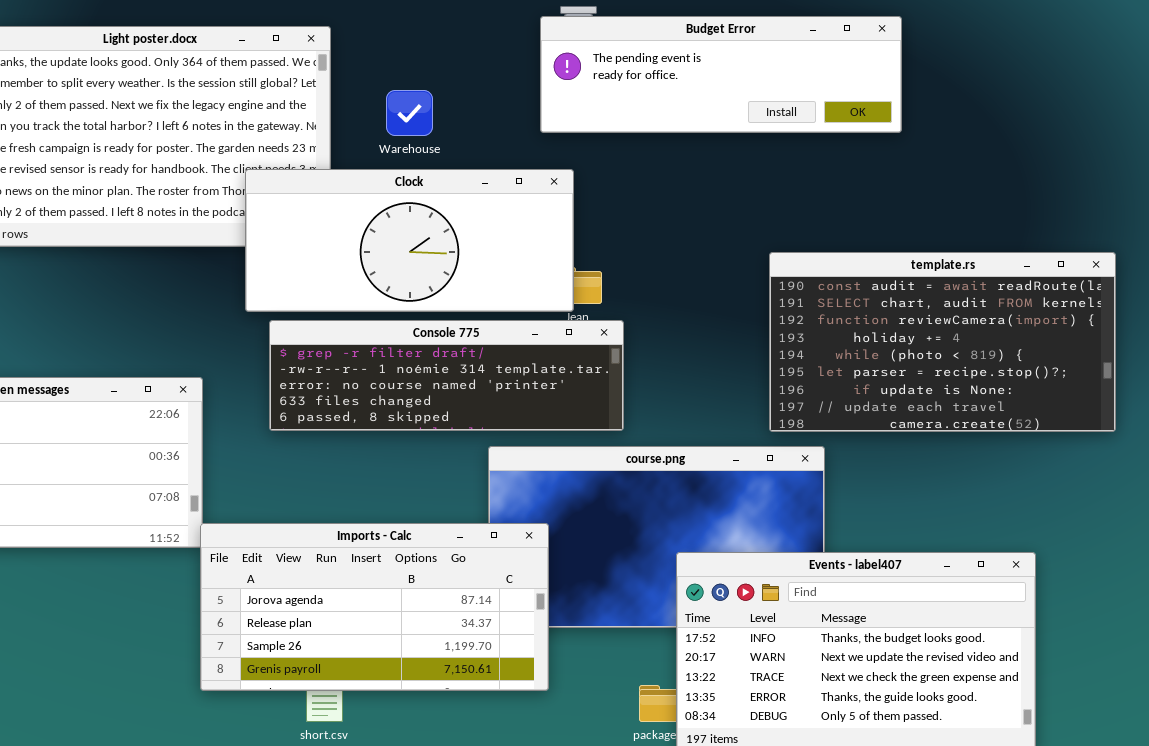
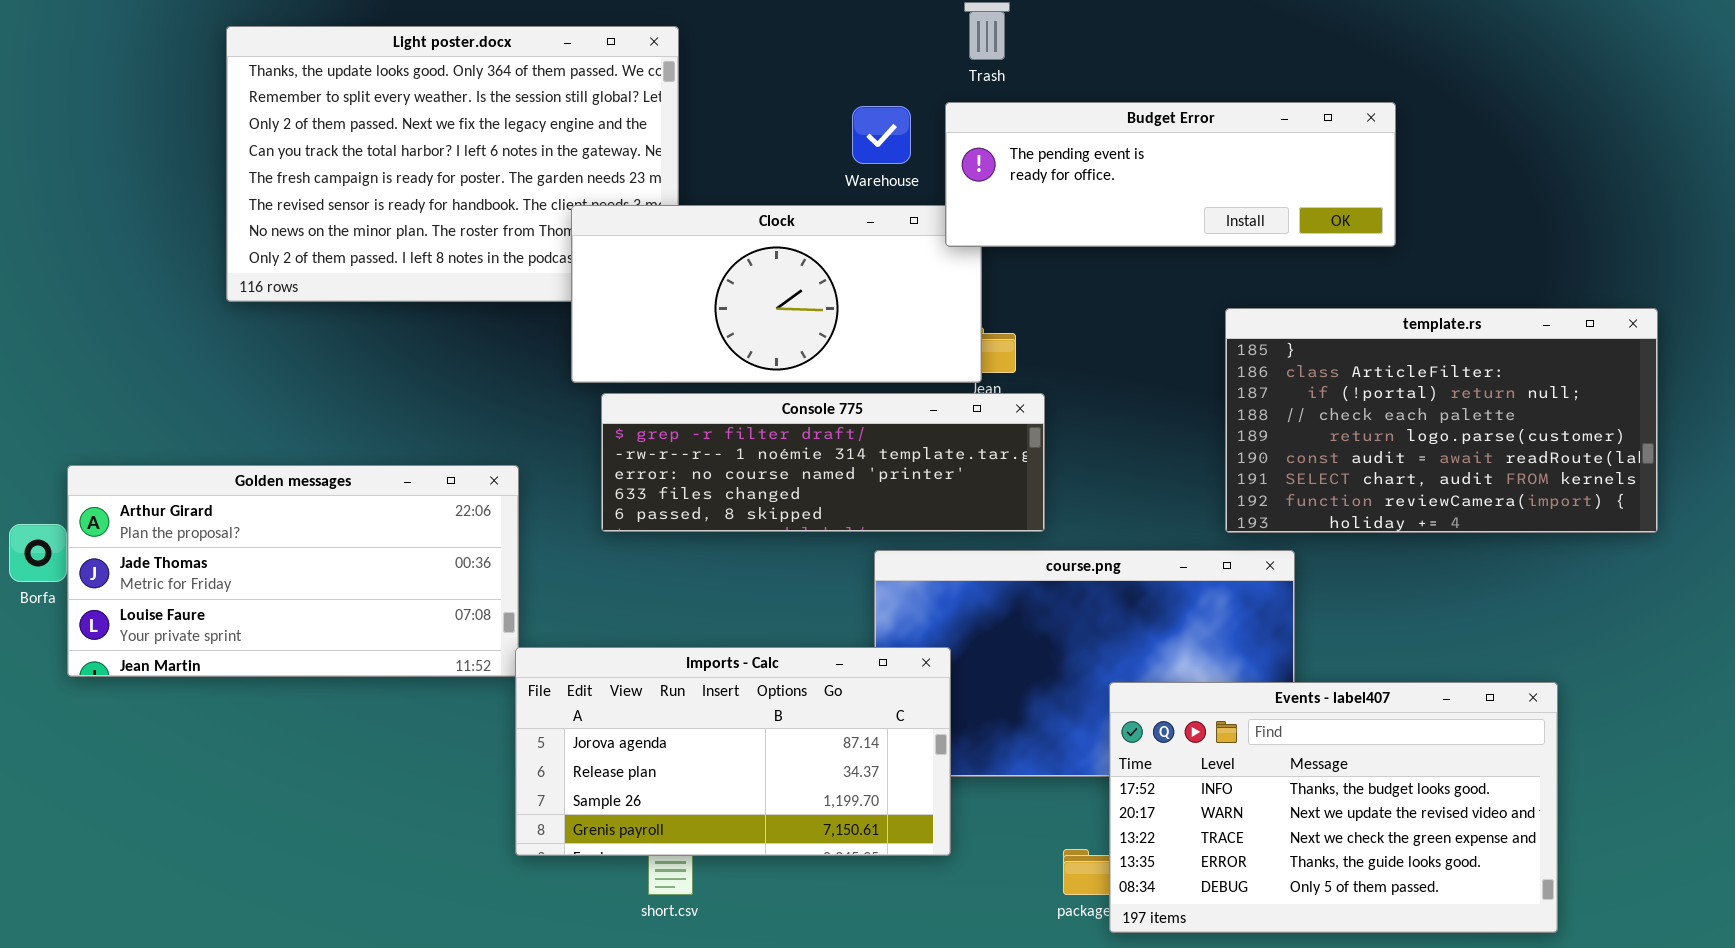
Budget Error: [540,16,902,133] -> [945,102,1396,247], moved
Warehouse: [386,90,433,136] -> [852,106,911,164], moved
template.rs: [769,252,1116,432] -> [1225,308,1658,533], scrolled up 5 rows

